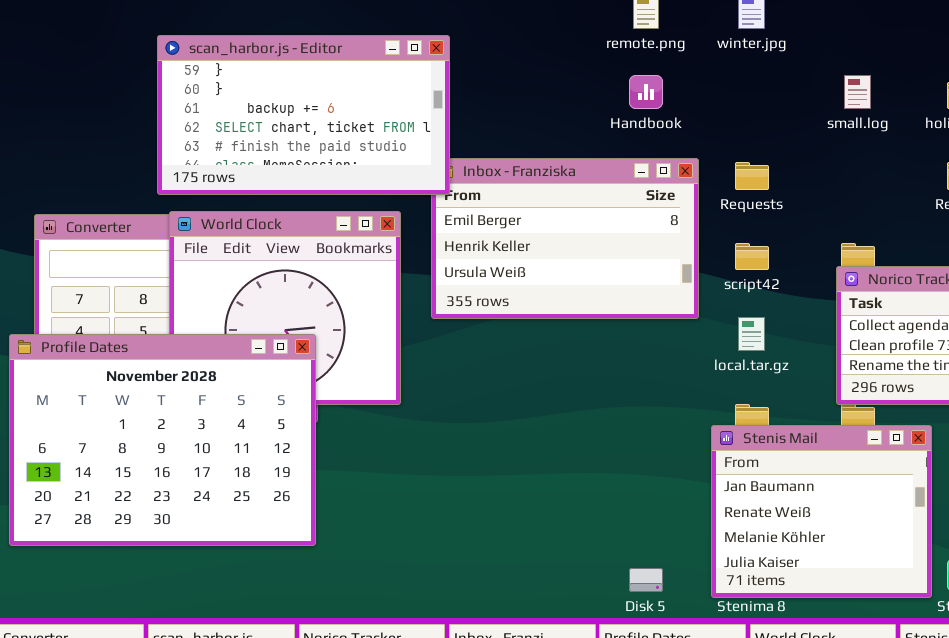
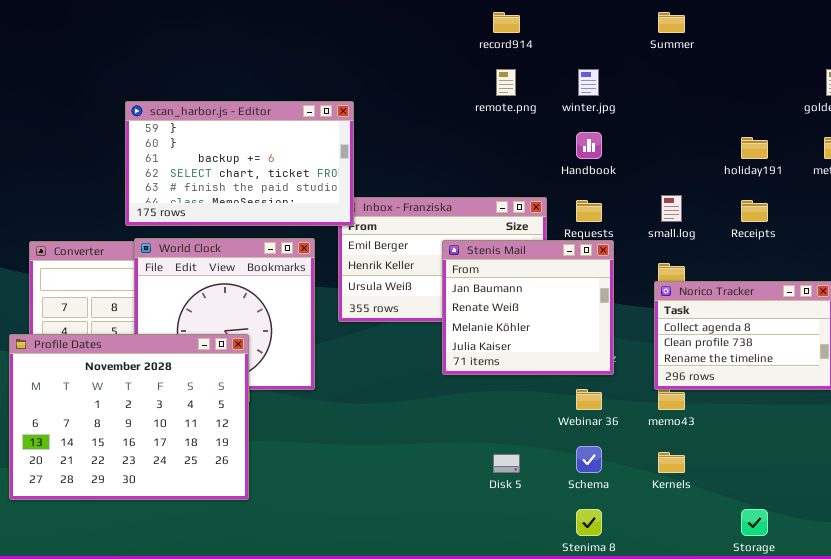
Handbook: [629,75,663,109] -> [576,132,602,159], moved
small.log: [844,75,871,109] -> [661,195,682,222], moved
Stenis Mail: [711,425,932,598] -> [442,240,614,375], moved
Disk 5: [629,568,663,592] -> [493,454,520,473], moved

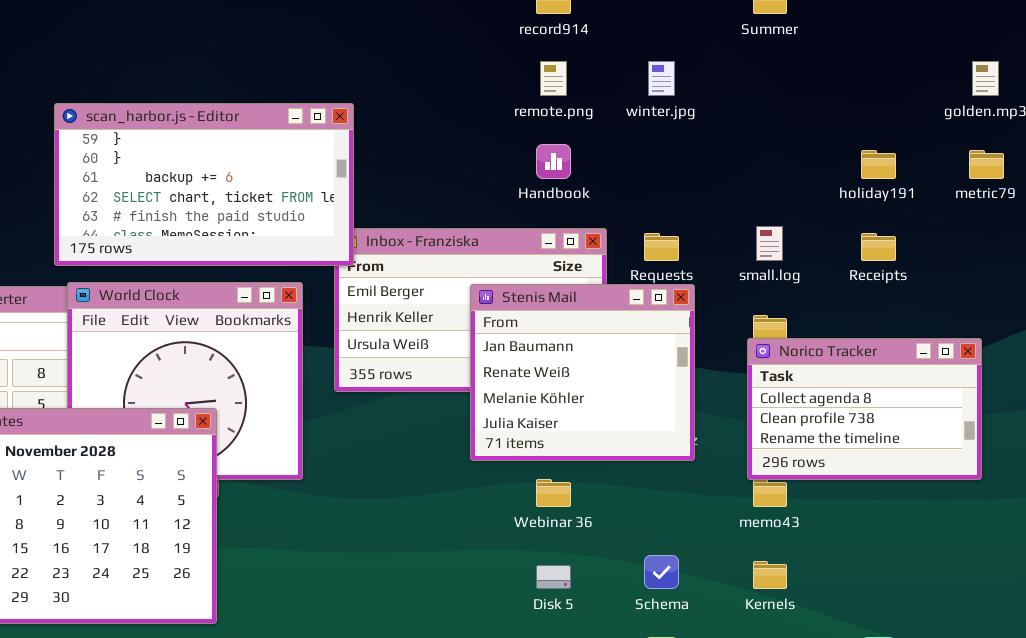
Handbook: [576,132,602,159] -> [536,144,571,179], moved
Webinar 36: [576,389,602,410] -> [536,479,571,507], moved

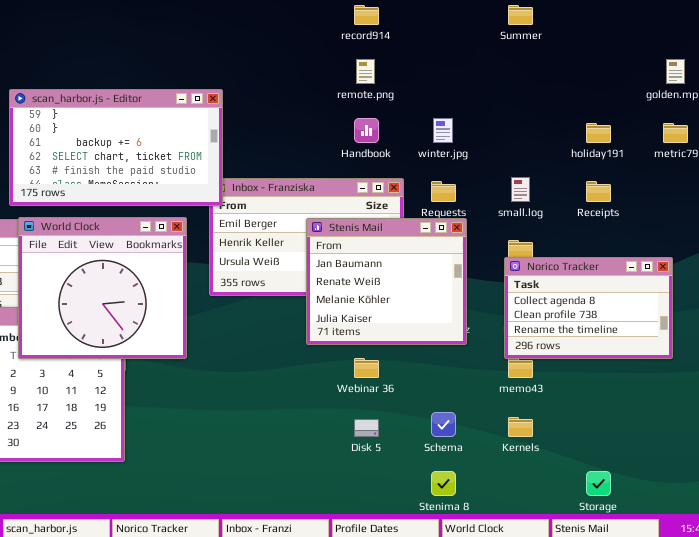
winter.jpg: [648,61,675,96] -> [433,118,453,143], moved
World Clock: [67,282,303,480] -> [18,217,187,359], raised

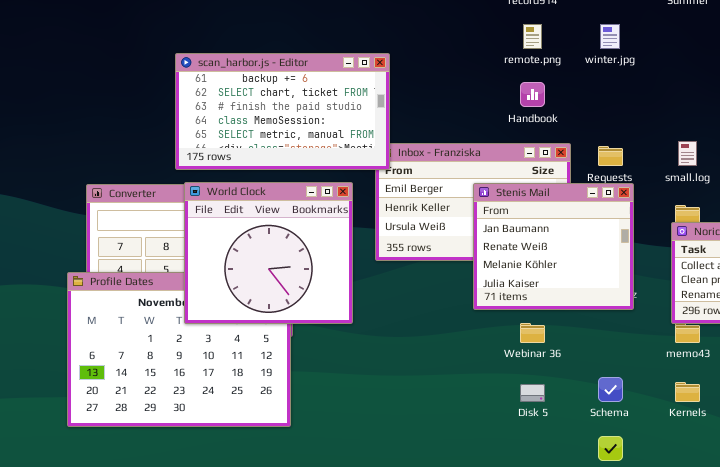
scan_harbor.js - Editor: [9,89,223,206] -> [175,53,390,170], scrolled down 2 rows
winter.jpg: [433,118,453,143] -> [600,24,620,49], moved

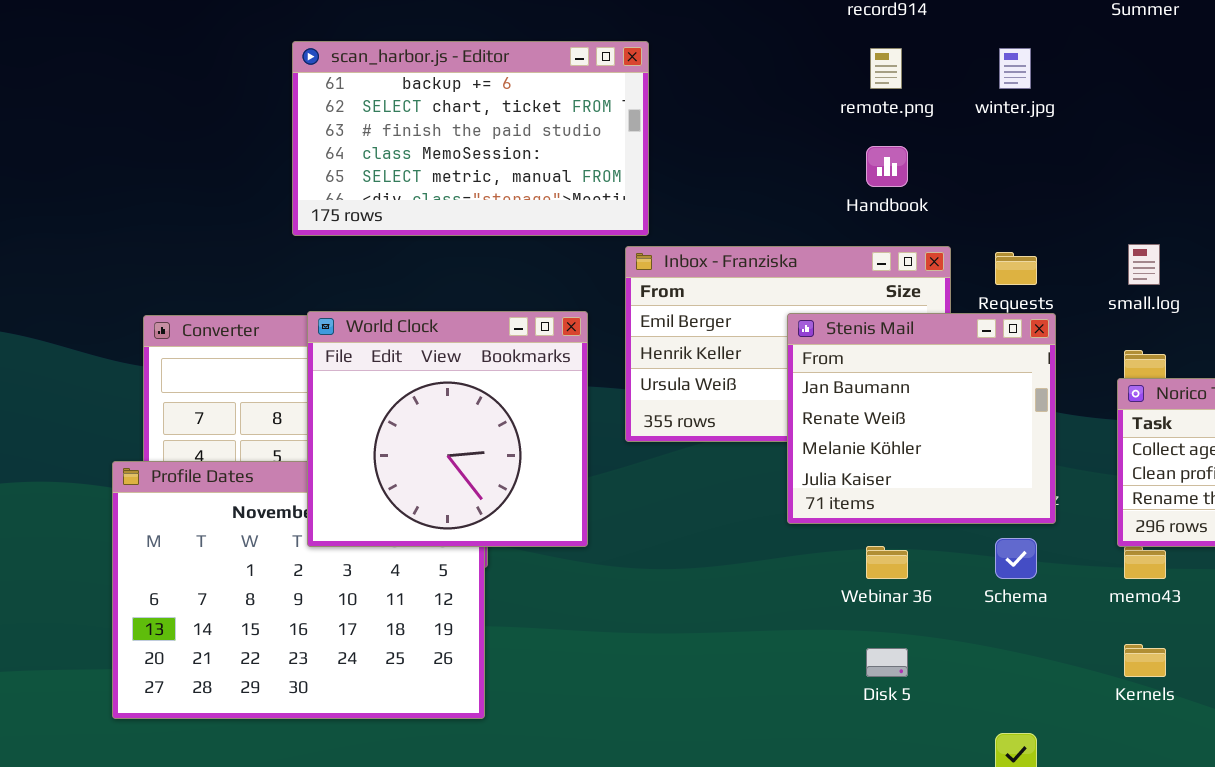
scan_harbor.js - Editor: [175,53,390,170] -> [292,41,649,236], moved
Schema: [598,377,623,402] -> [995,538,1037,579], moved

